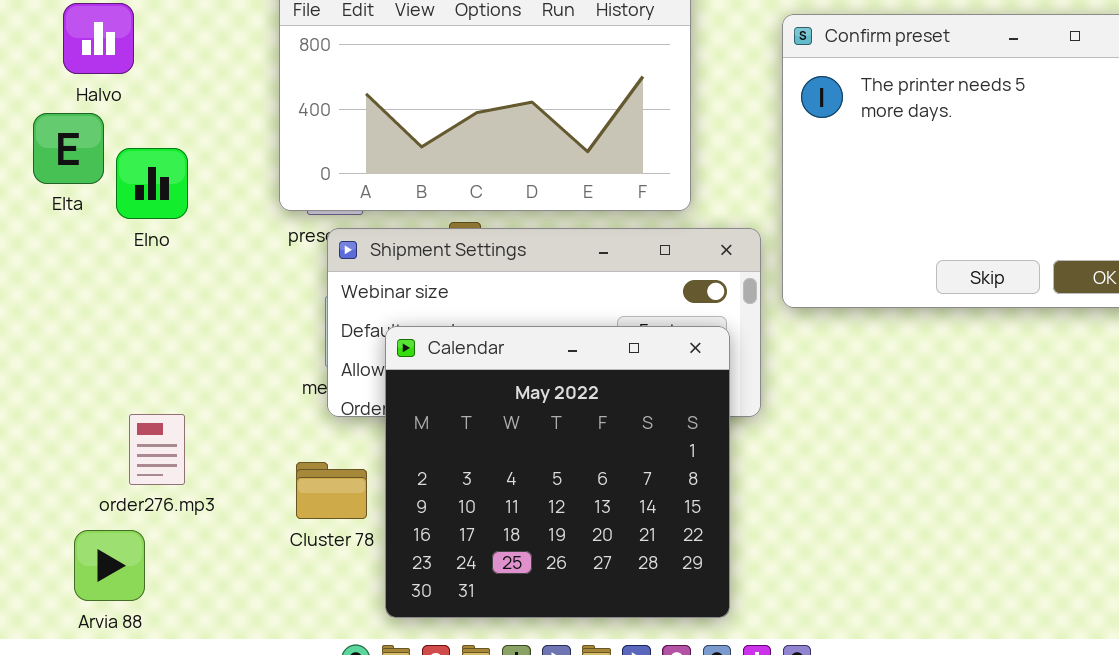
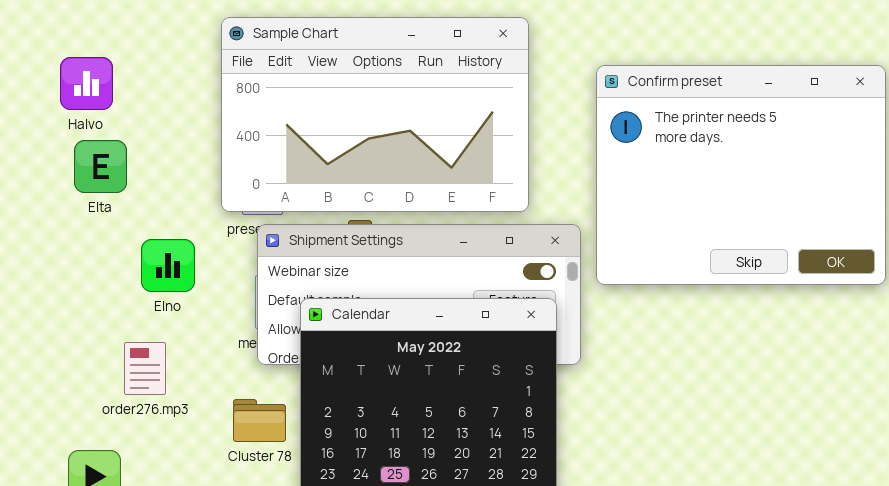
Elta: [33,113,104,184] -> [74,140,127,193], moved
Elno: [116,148,188,219] -> [141,239,195,292], moved
order276.mp3: [129,414,185,485] -> [124,342,166,395], moved

